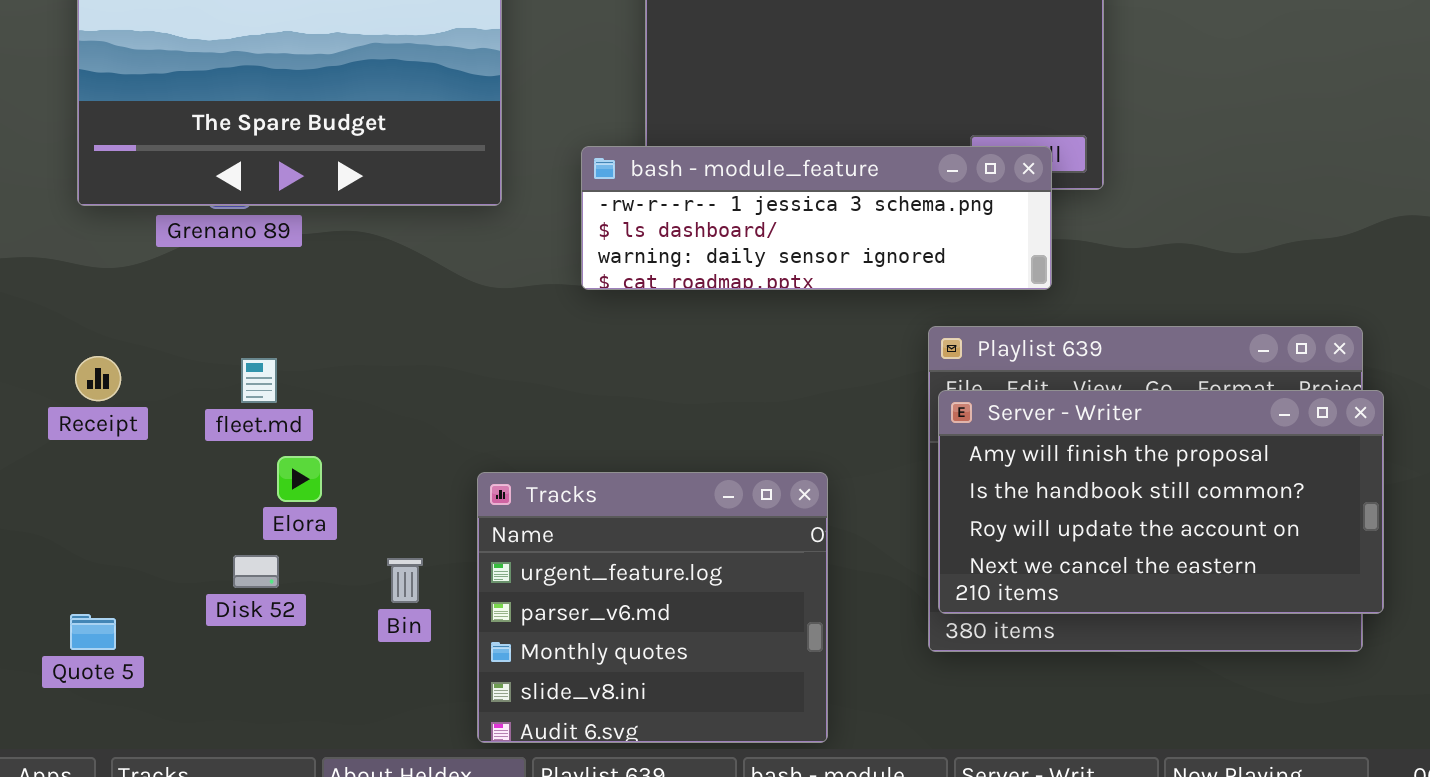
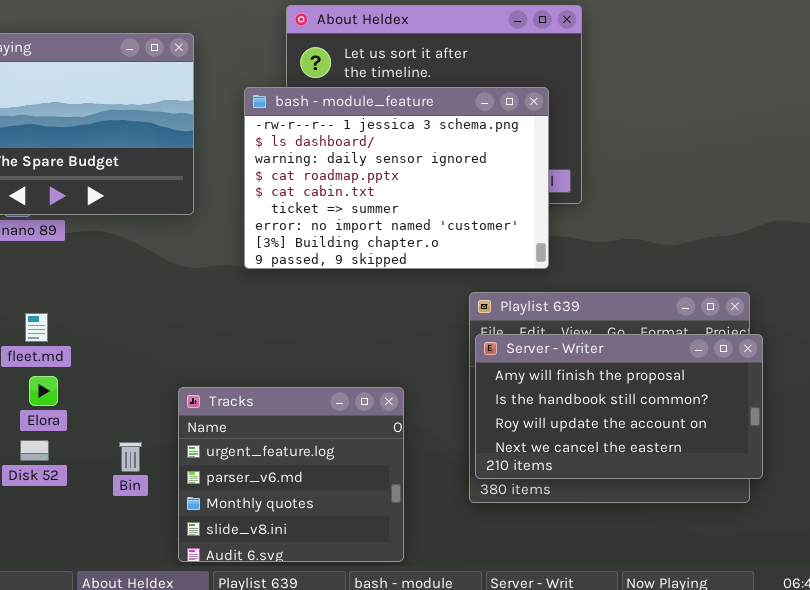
bash - module_feature: [581,146,1052,290] -> [244,87,549,269], resized
Elora: [277,456,322,502] -> [29,376,58,406], moved

